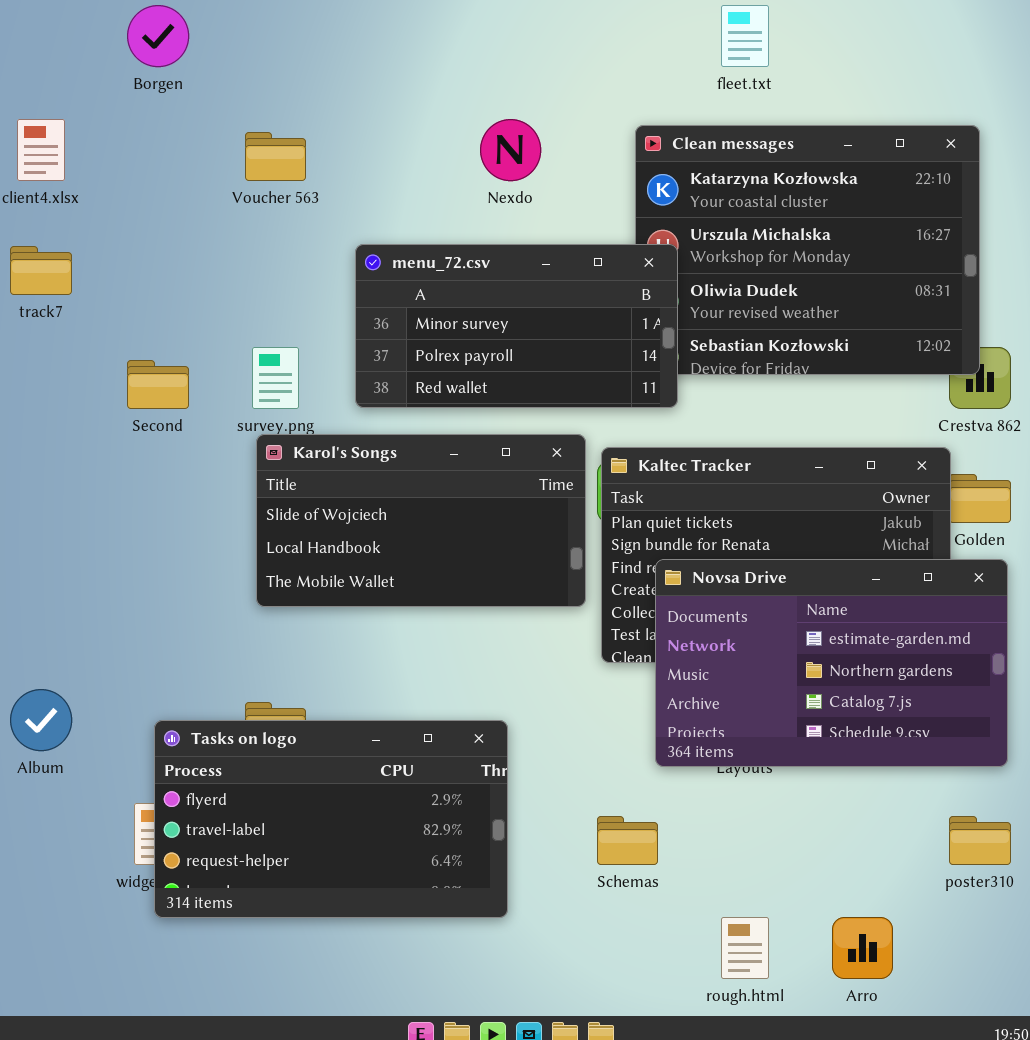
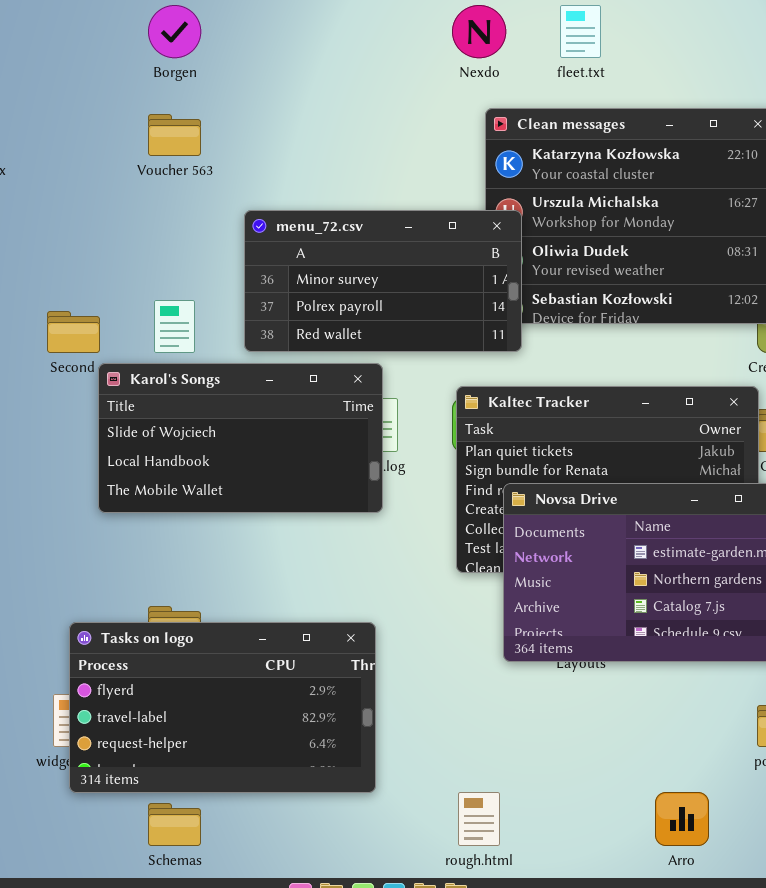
Borgen: [127,5,189,67] -> [148,5,201,58], moved
Nexdo: [480,119,541,181] -> [452,5,506,58], moved
Karol's Songs: [256,434,586,607] -> [98,363,383,513], moved
Schemas: [597,816,658,865] -> [148,803,201,846], moved
rough.html: [721,917,769,979] -> [458,792,500,846], moved

